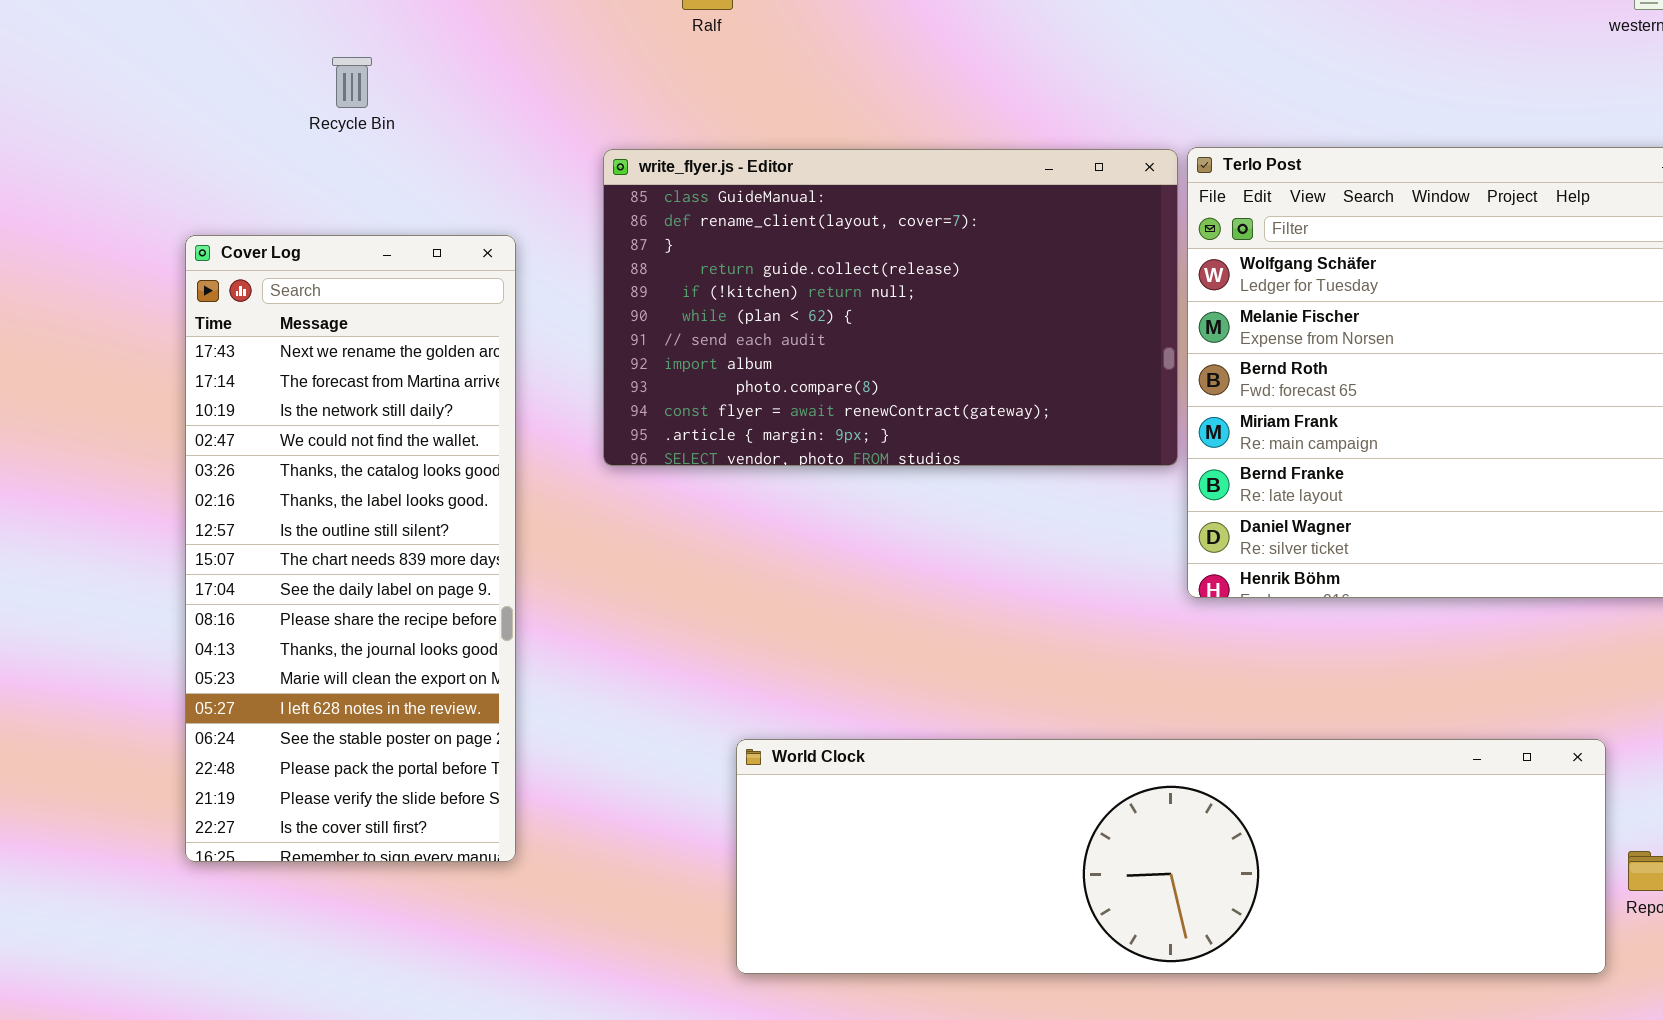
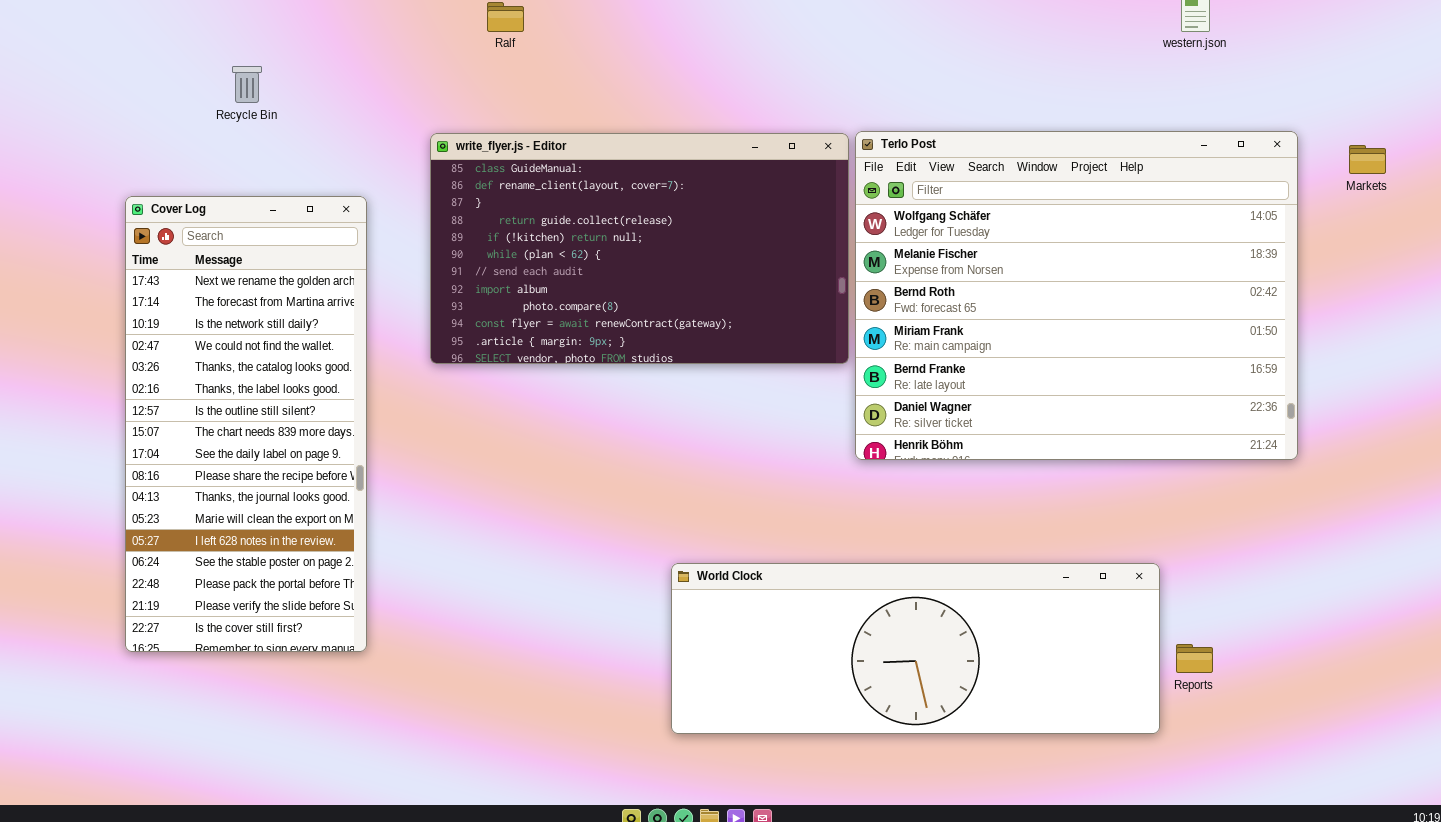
World Clock: [736,739,1606,974] -> [671,563,1160,734], resized

